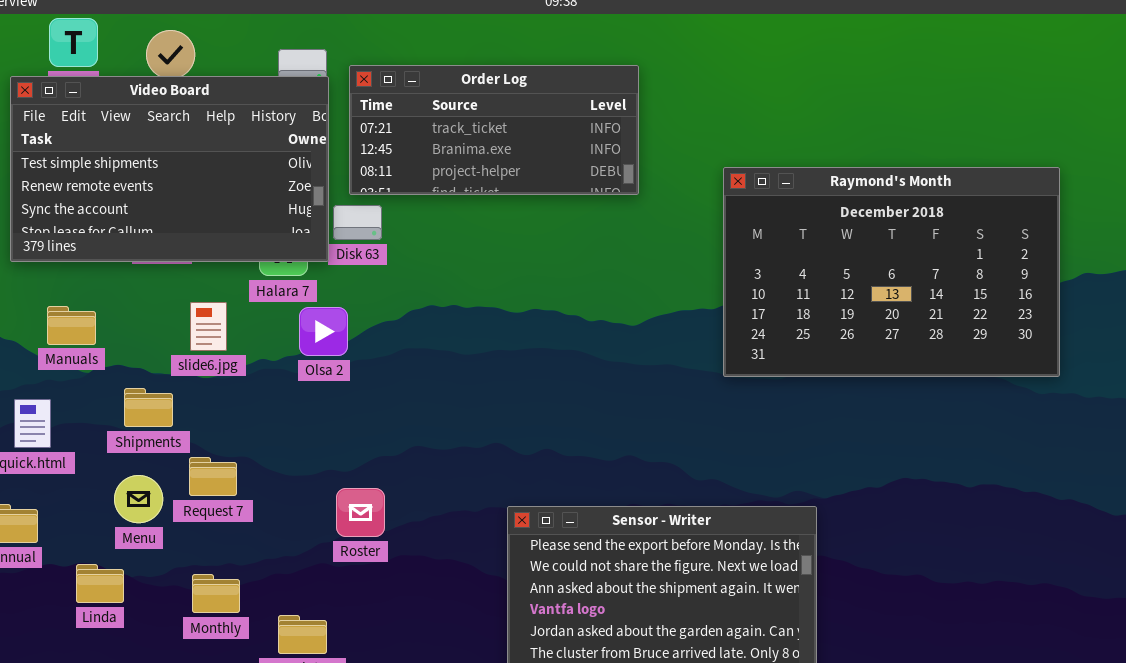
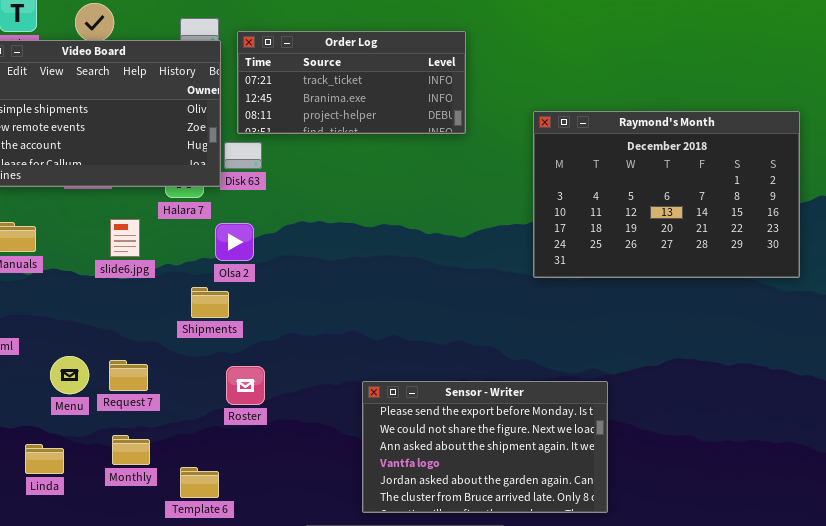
Olsa 2: [299,307,348,356] -> [215,223,254,261], moved
Shipments: [124,388,173,427] -> [191,287,229,318], moved
Request 7: [189,457,237,496] -> [109,360,148,391], moved
Linda: [76,564,124,603] -> [25,444,64,474], moved

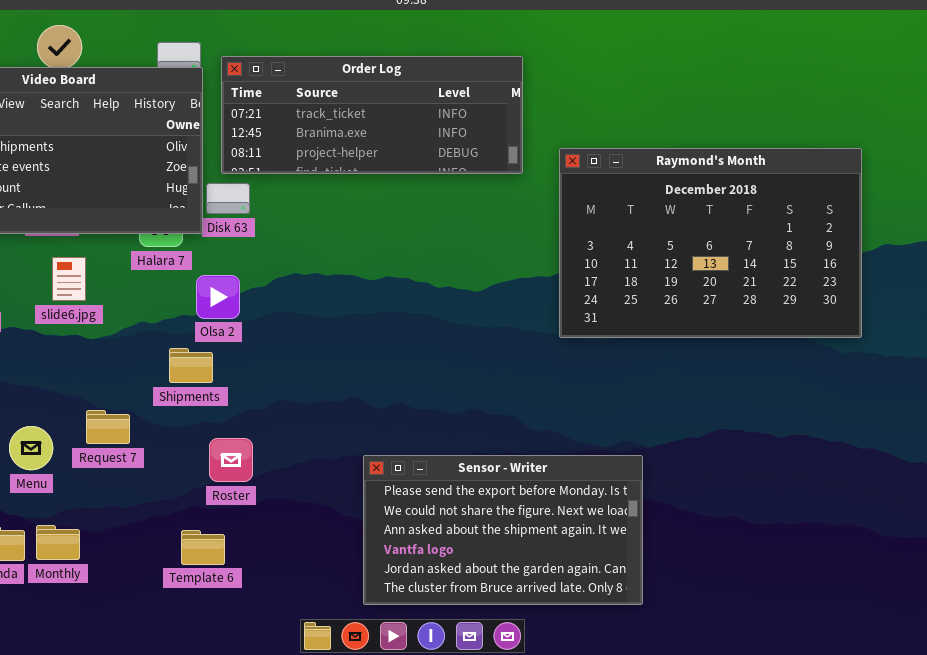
Order Log: [237,31,466,134] -> [221,56,523,174], resized
slide6.jpg: [110,219,140,257] -> [52,257,86,301], moved
Request 7: [109,360,148,391] -> [86,410,130,444], moved
Monthly: [112,435,150,465] -> [36,525,80,560], moved
Template 6: [180,467,219,498] -> [181,530,225,565], moved

